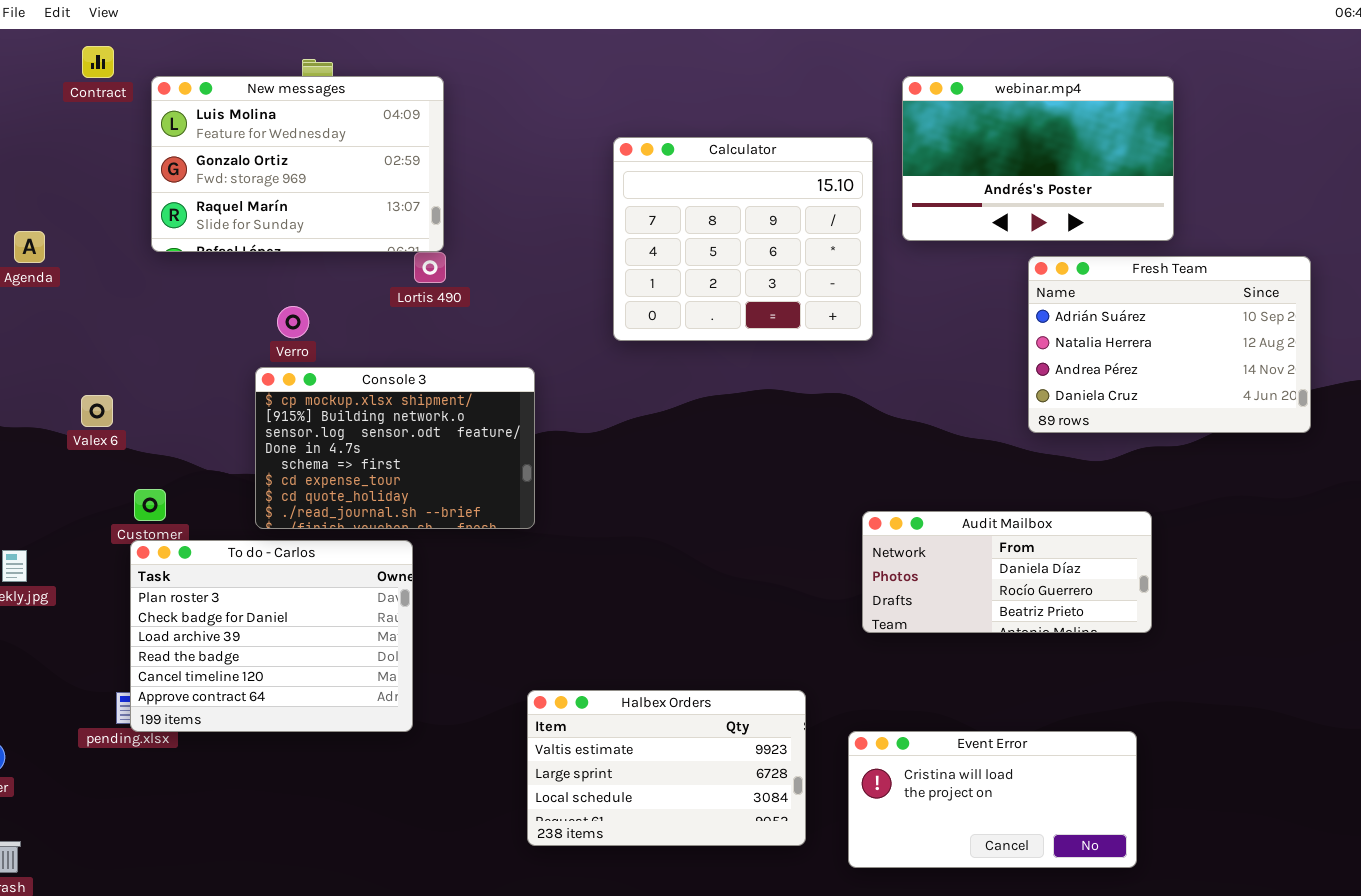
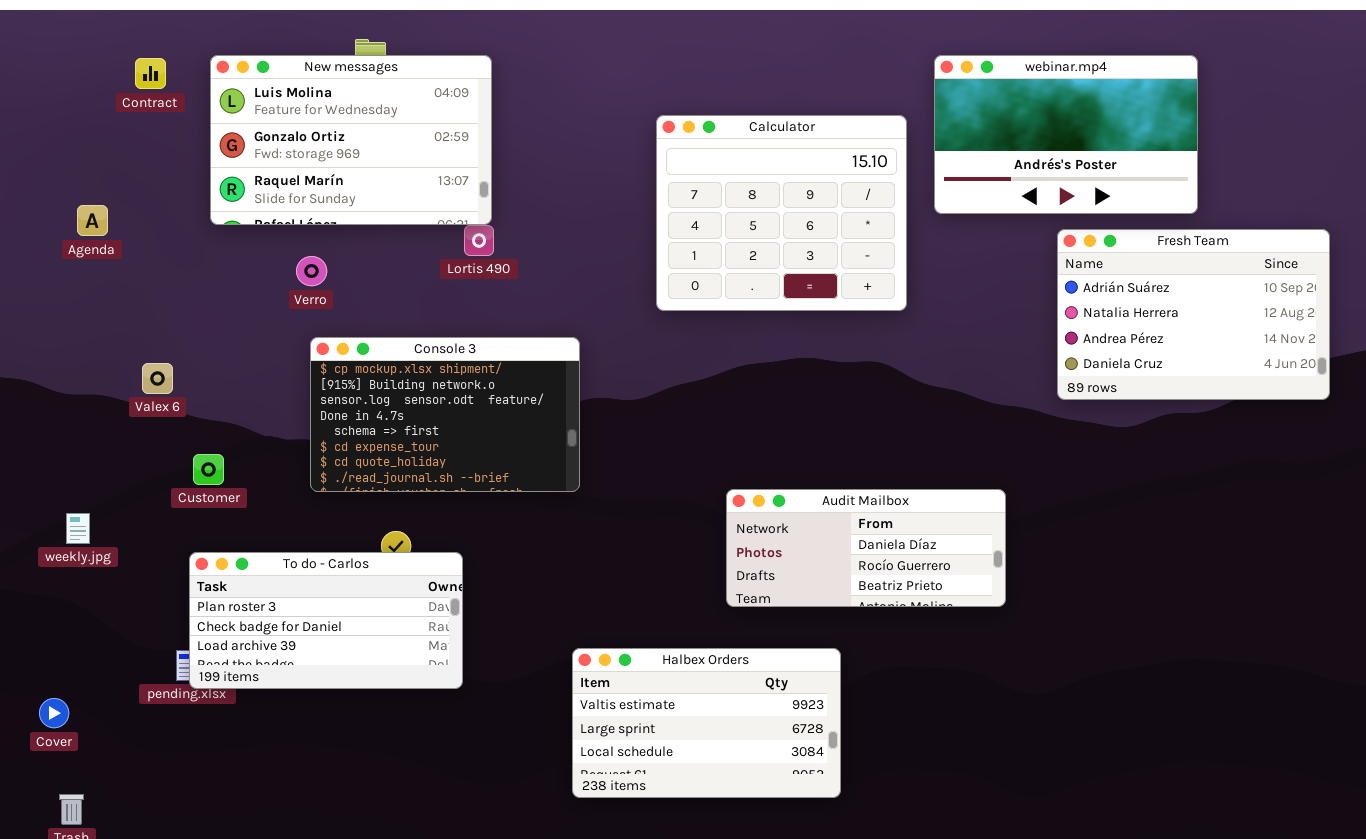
Contract: [82,46,114,78] -> [135,58,166,89], moved
Verro: [277,306,309,338] -> [296,256,327,286], moved
Audit Mailbox: [862,511,1152,633] -> [726,489,1006,607], moved
To do - Carlos: [130,540,413,732] -> [189,552,463,689], resized
Event Error: [848,731,1137,868] -> none, closed

